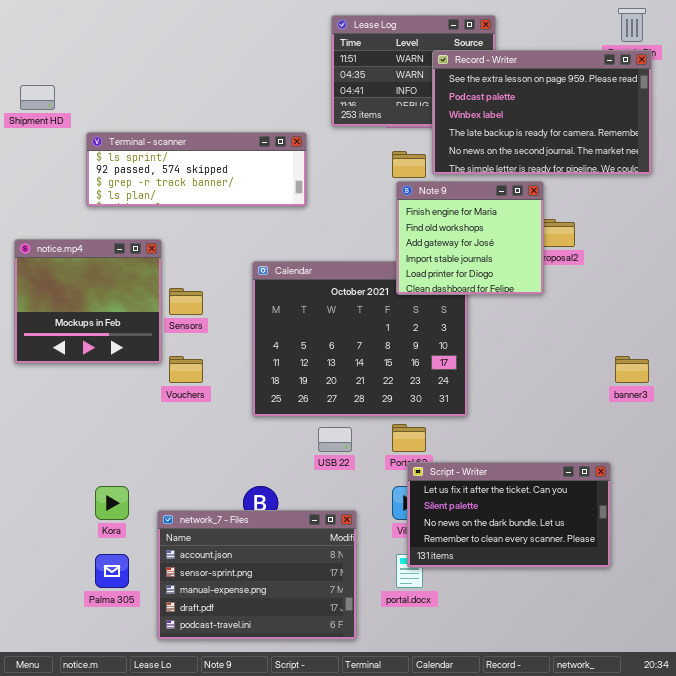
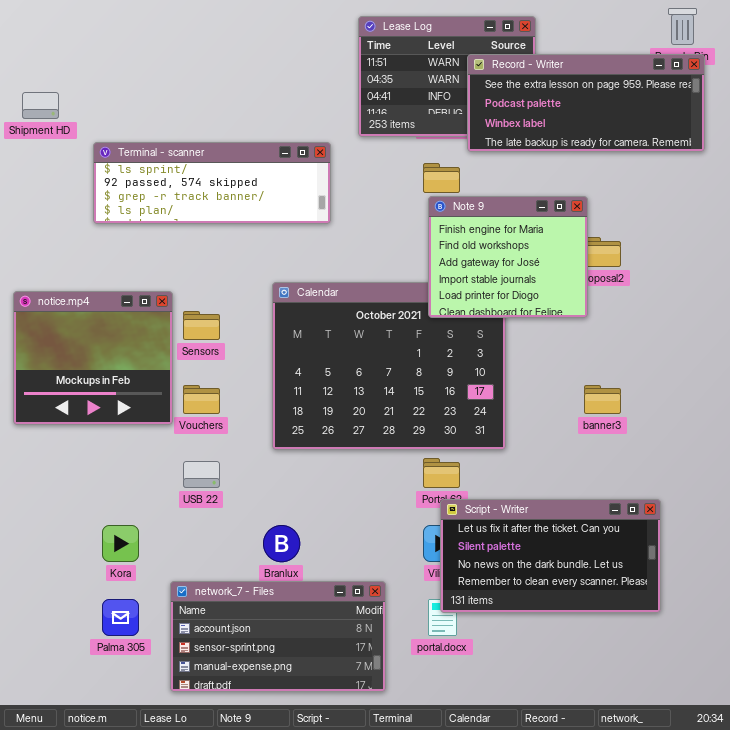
Record - Writer: [432,50,652,175] -> [467,54,705,152], resized
notice.mp4: [14,239,162,364] -> [13,291,173,425], moved
banner3: [615,356,649,383] -> [584,385,621,414], moved
USB 22: [318,427,352,452] -> [183,461,220,488], moved
network_7 - Files: [157,510,357,640] -> [170,581,386,692], resized

